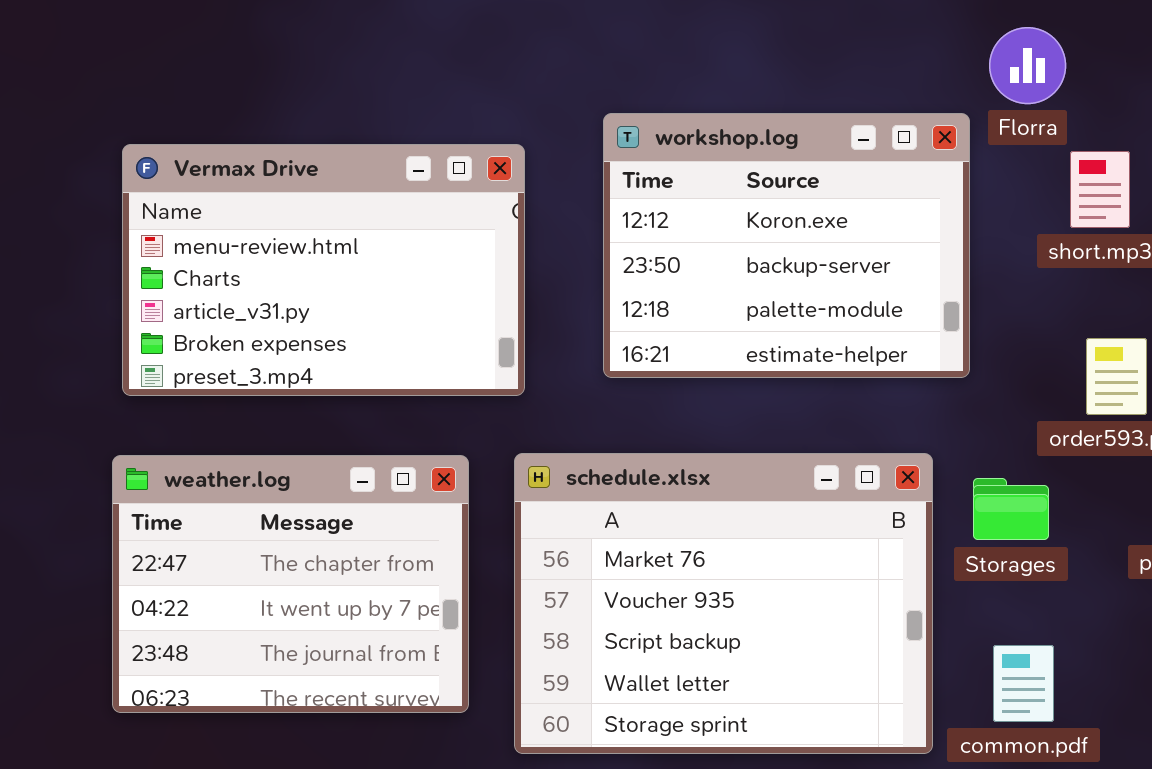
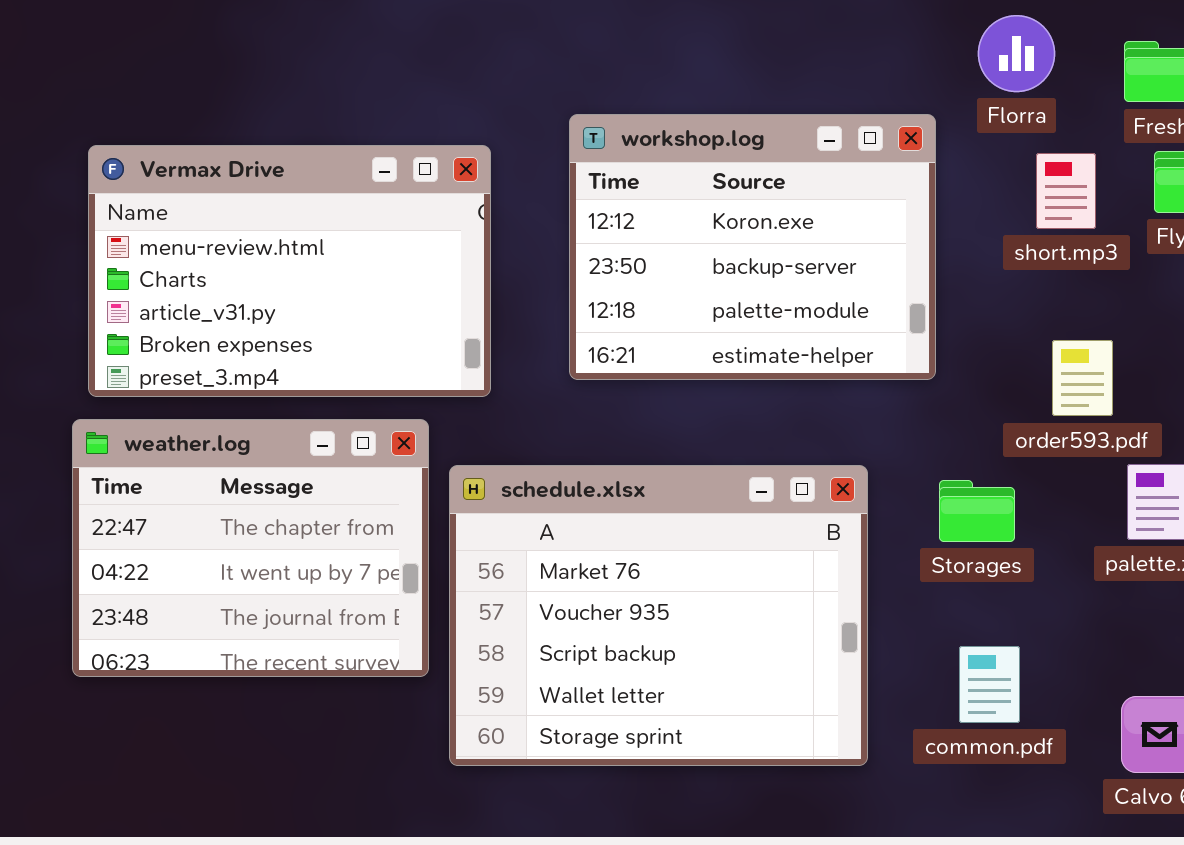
Florra: [989,27,1066,104] -> [978,15,1055,92], moved
schedule.xlsx: [514,453,933,754] -> [449,465,868,766], moved
weather.log: [112,455,469,713] -> [72,419,429,677], moved

